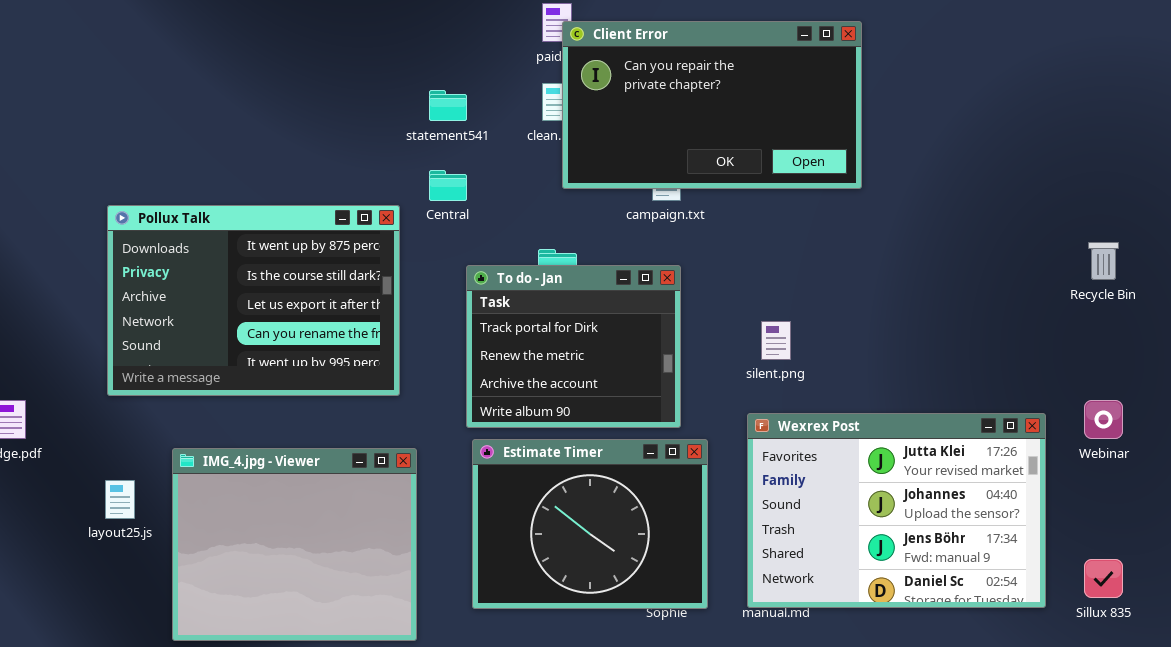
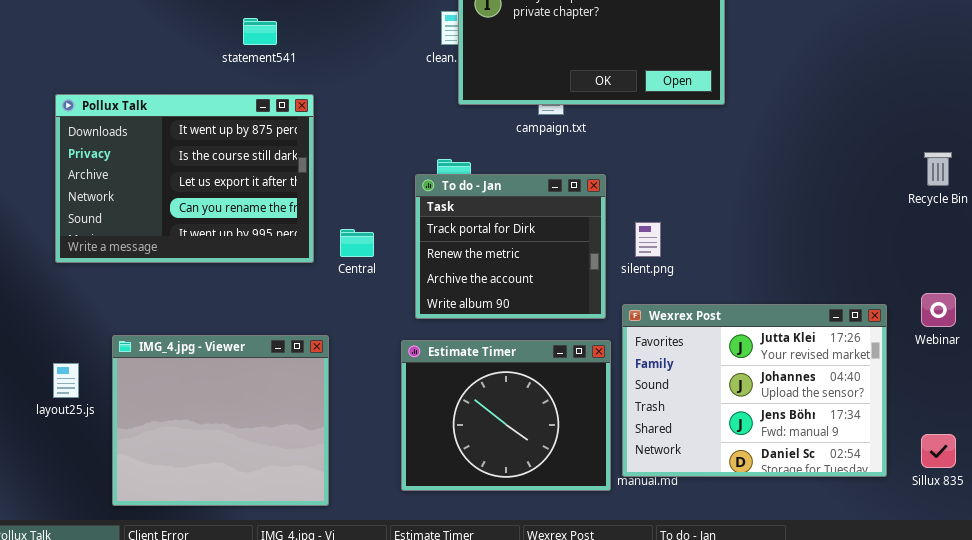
statement541: [429,90,467,121] -> [243,18,277,45], moved
Central: [429,170,467,201] -> [340,229,374,257], moved
Pollux Talk: [107,205,400,396] -> [55,94,314,263], moved
To do - Jan: [466,265,681,428] -> [415,174,606,319], moved
Estimate Timer: [472,439,708,609] -> [401,340,611,491], moved

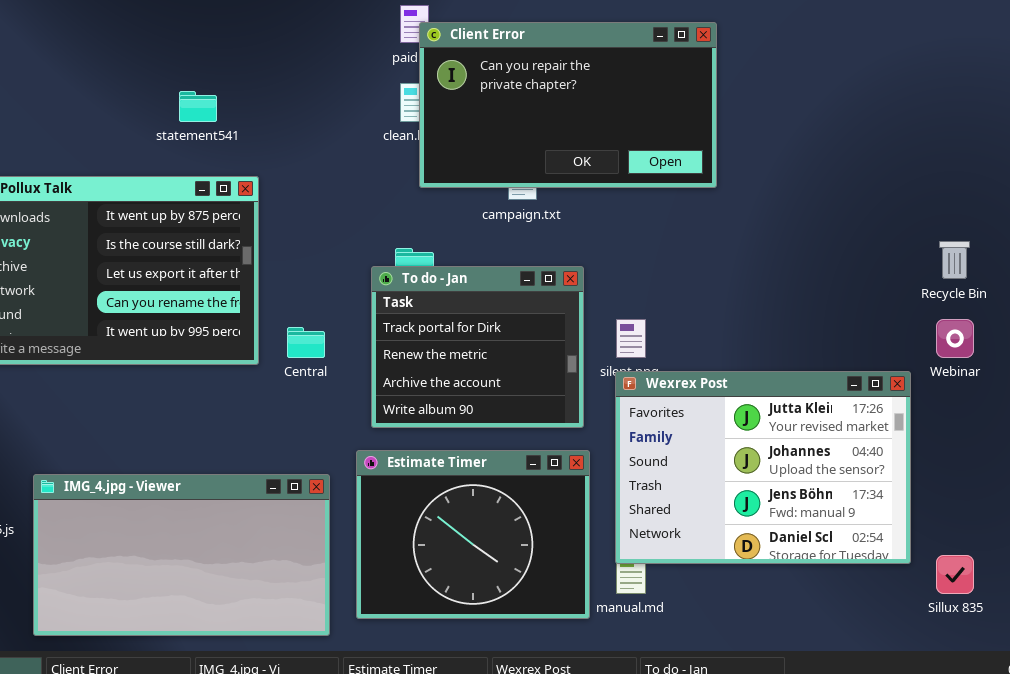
Webinar: [921,293,956,327] -> [936,319,974,358], moved
Wexrex Post: [622,304,887,477] -> [615,371,911,564], moved
IMG_4.jpg - Viewer: [112,335,329,506] -> [33,474,330,636], resized

